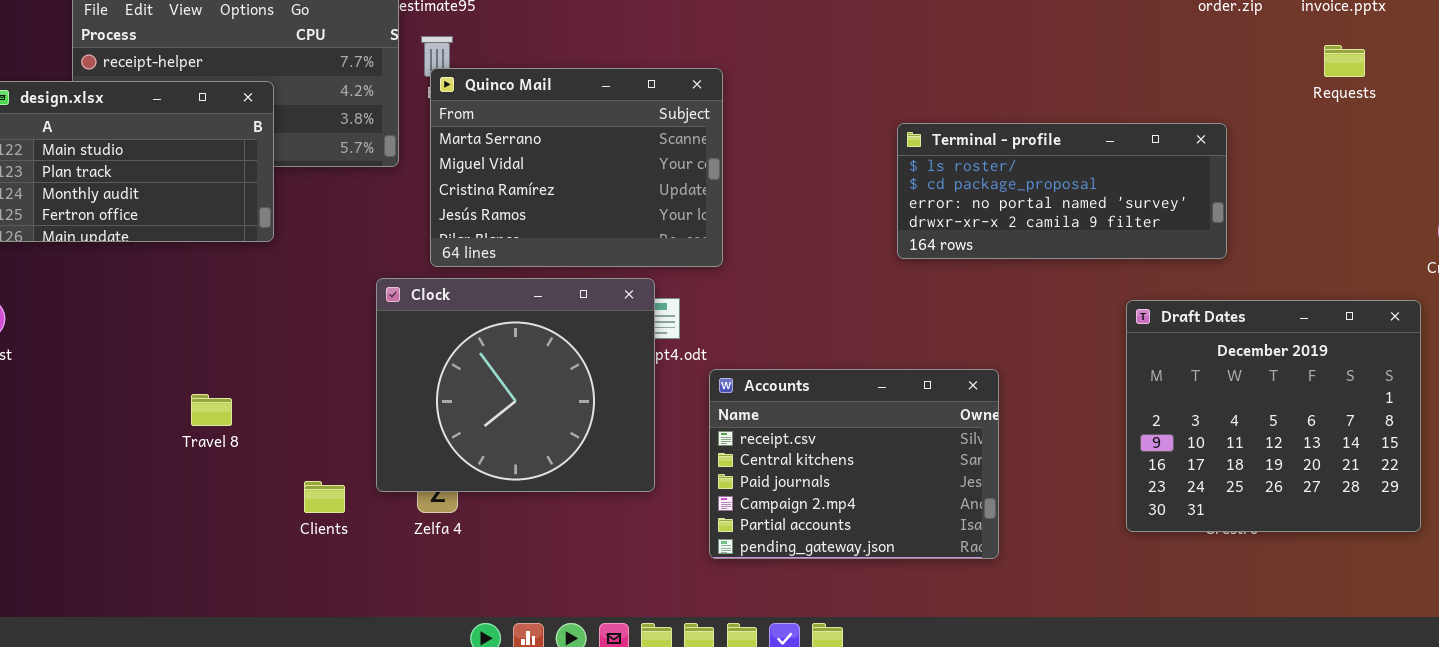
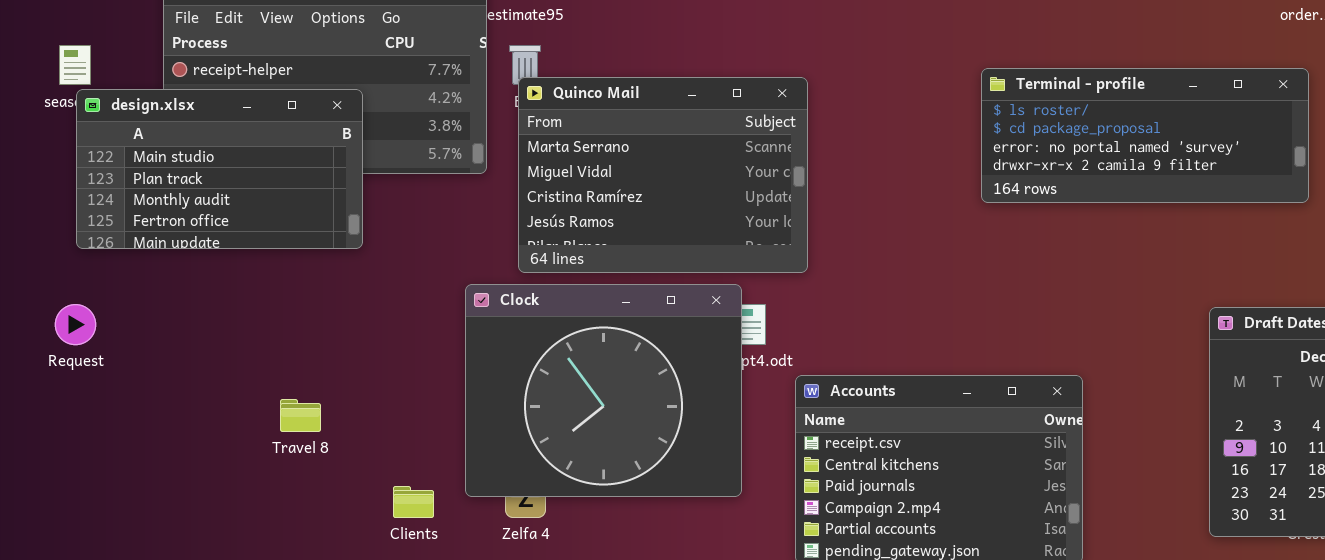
Terminal - profile: [897,123,1227,259] -> [981,68,1309,203], moved

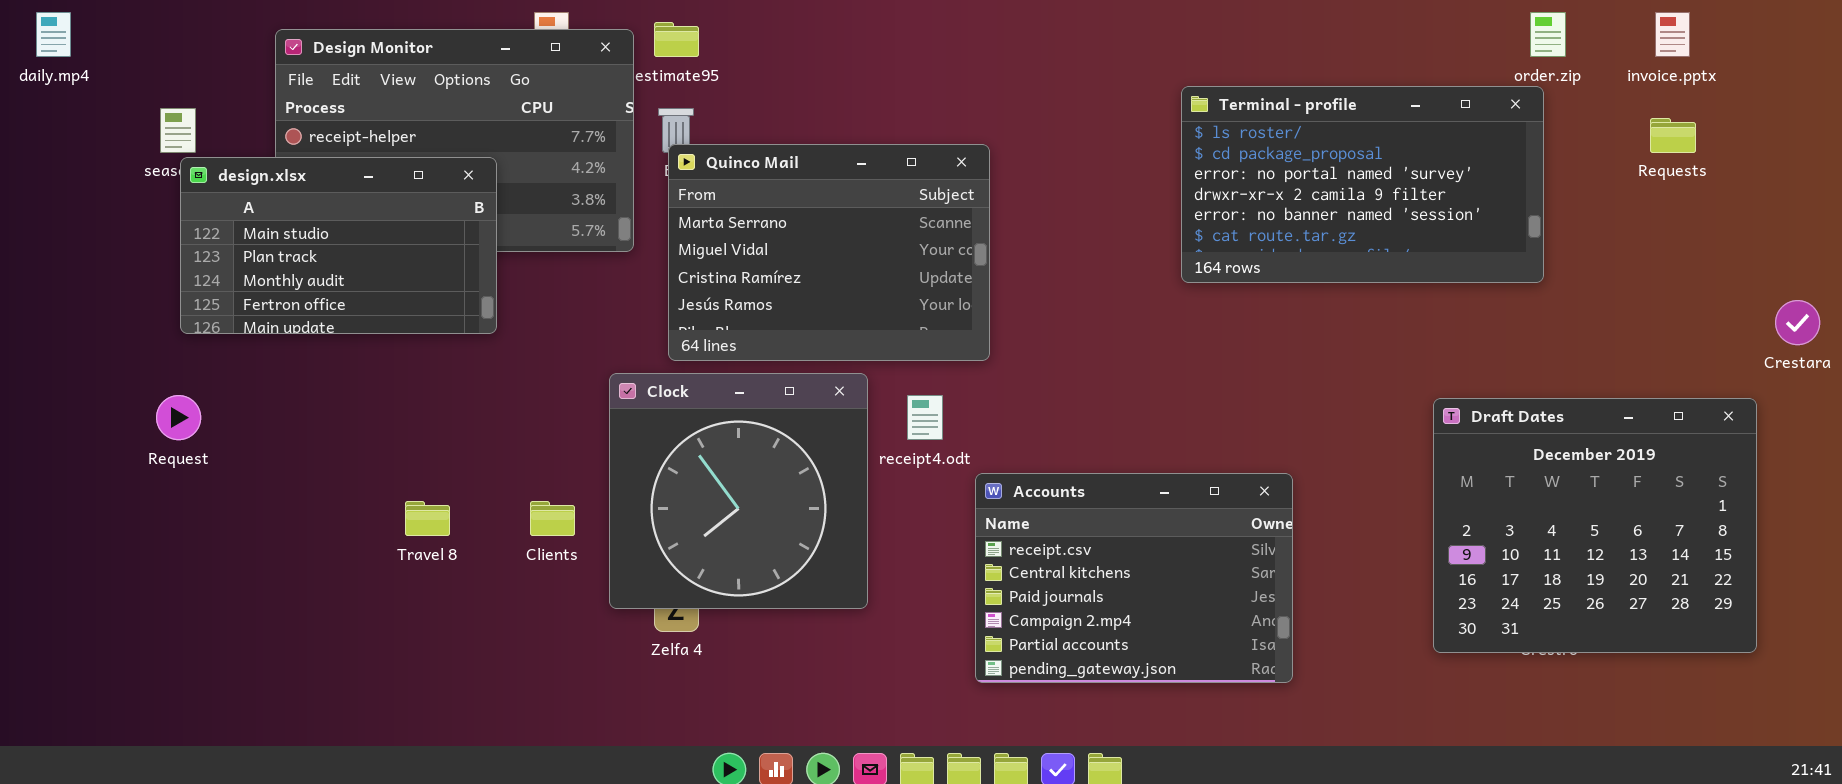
Terminal - profile: [981,68,1309,203] -> [1181,86,1544,283], resized
Clock: [465,284,742,497] -> [609,373,868,609], resized
Clients: [393,486,434,518] -> [530,501,575,536], moved

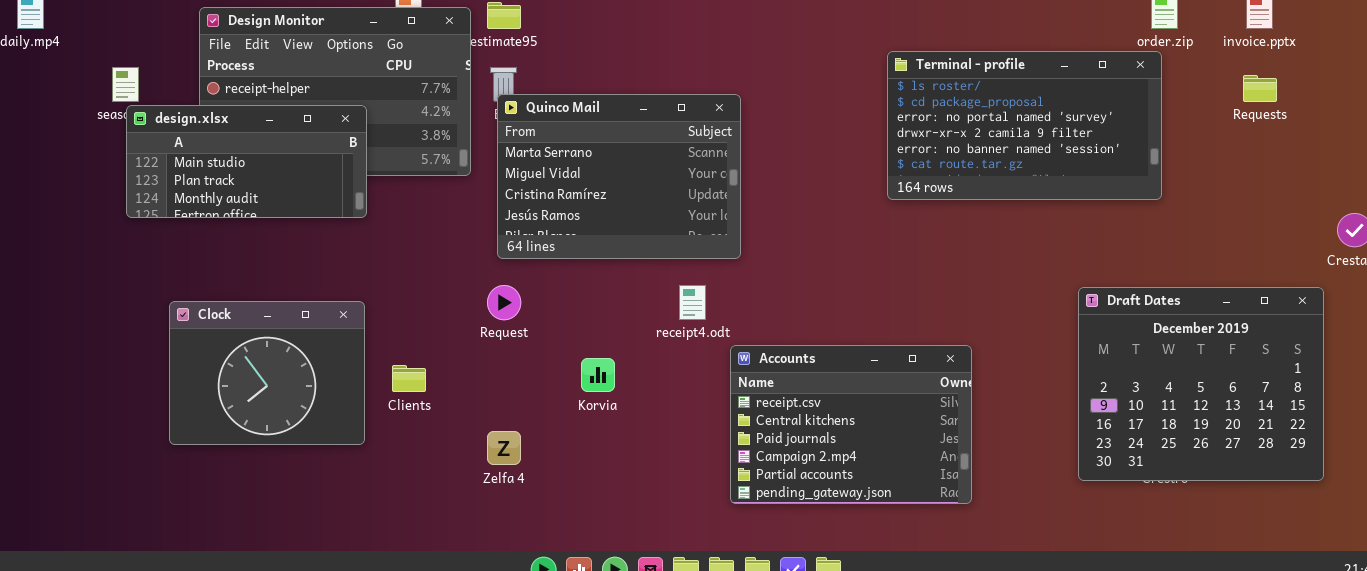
design.xlsx: [180,157,497,334] -> [126,105,367,218], resized
Clock: [609,373,868,609] -> [169,301,365,445], moved, resized
Request: [156,395,201,440] -> [487,285,521,320], moved

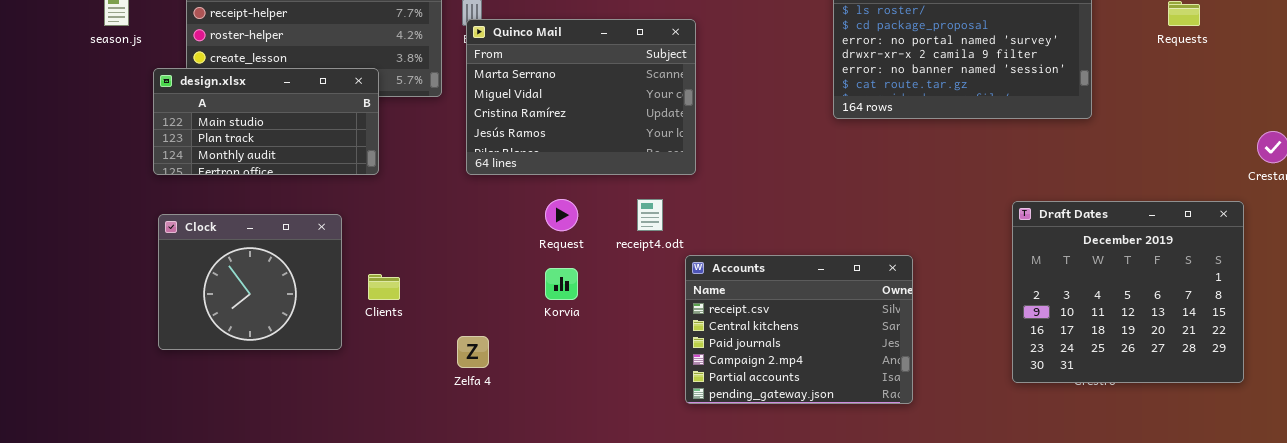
design.xlsx: [126,105,367,218] -> [153,68,379,175], moved
Request: [487,285,521,320] -> [545,199,578,231], moved

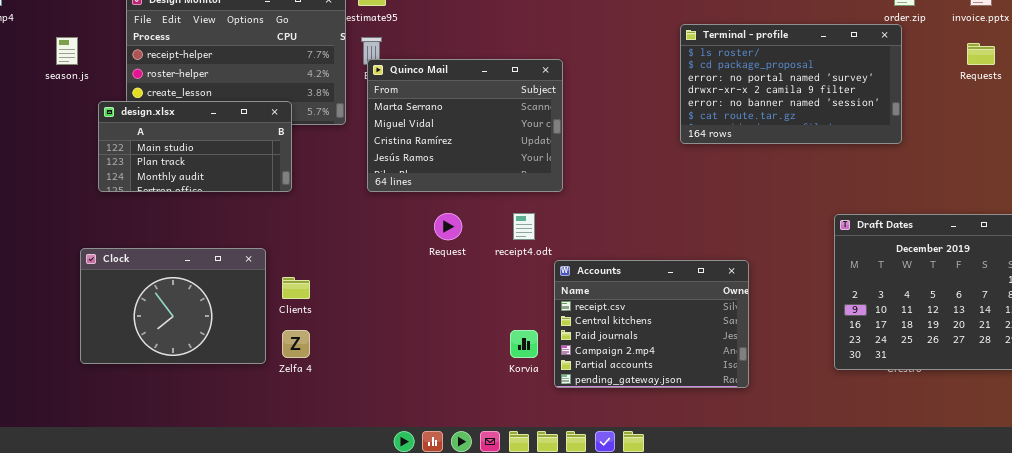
Clock: [158,214,342,350] -> [80,248,266,364], moved, resized
Korvia: [545,268,578,300] -> [510,330,538,358], moved
Zelfa 4: [457,336,489,368] -> [282,330,310,358], moved

